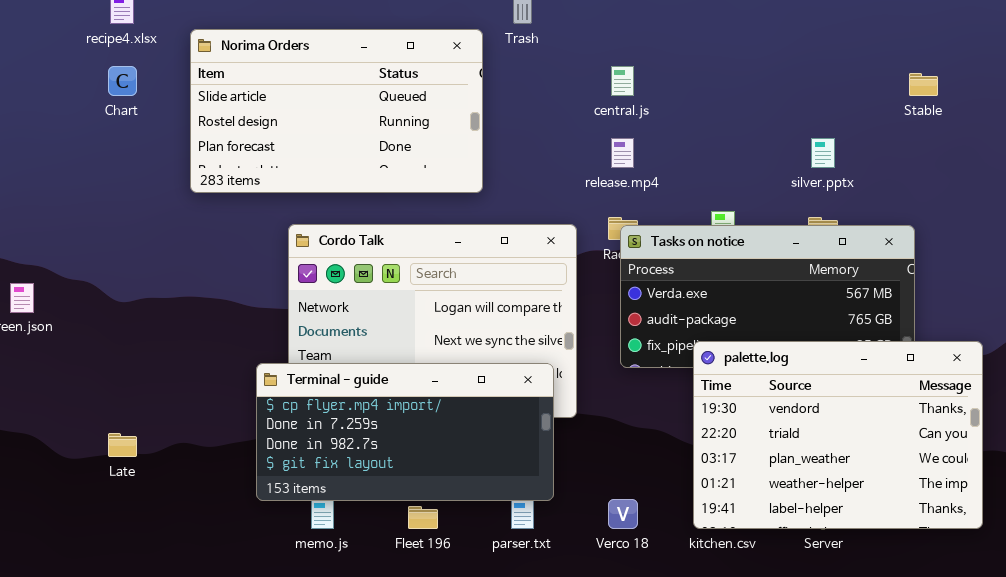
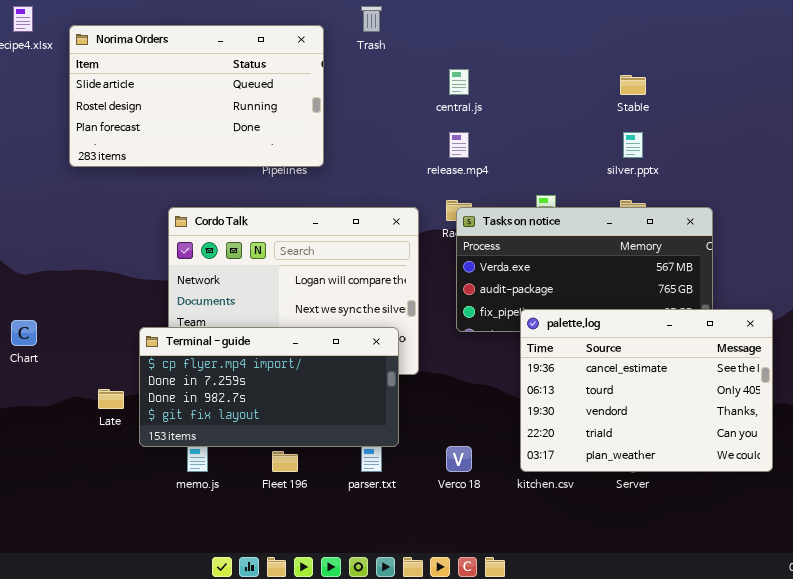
Norima Orders: [190,29,483,193] -> [69,25,324,167], moved
Chart: [108,66,137,96] -> [11,320,37,346], moved
Stable: [909,73,938,96] -> [620,75,646,95], moved
palette.log: [693,341,983,529] -> [520,309,773,472], scrolled up 2 rows
Late: [108,433,137,457] -> [98,389,124,409], moved

